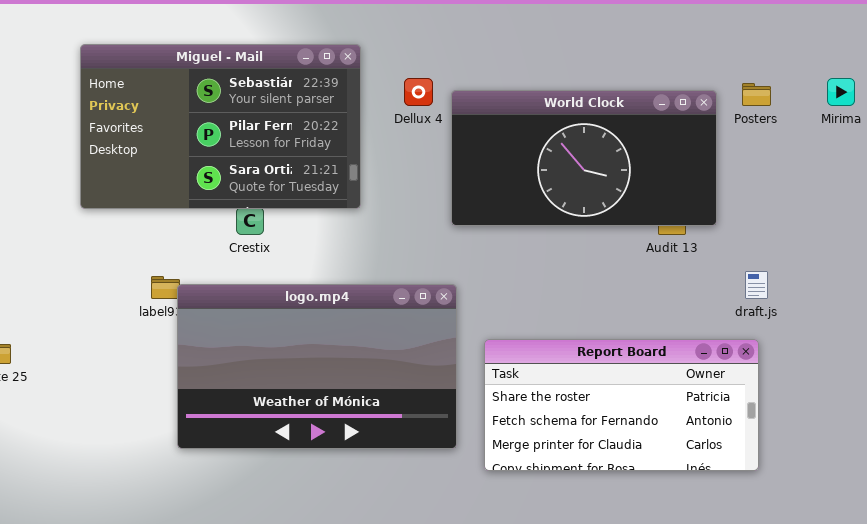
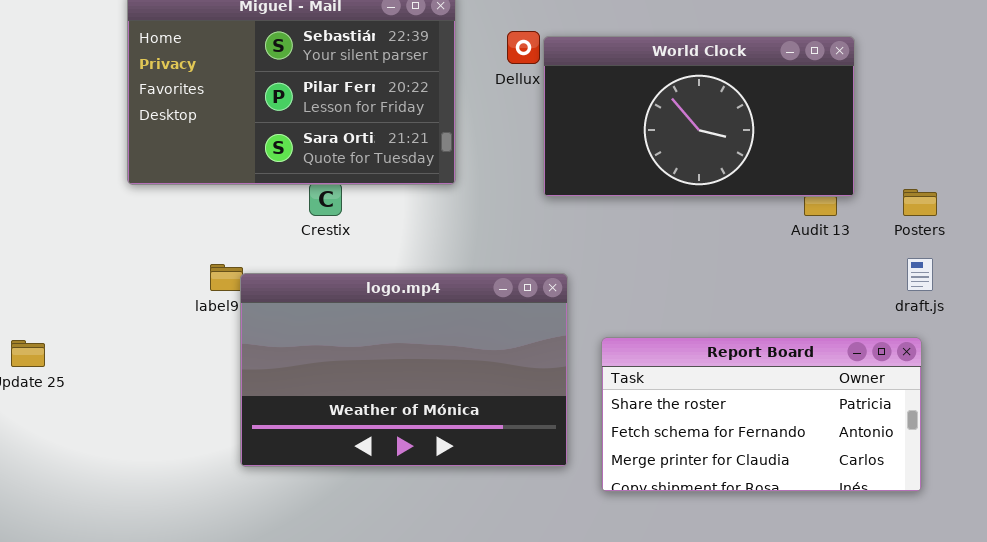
Posters: [742,83,771,106] -> [903,189,937,216], moved
World Clock: [451,90,717,226] -> [543,36,855,197], moved

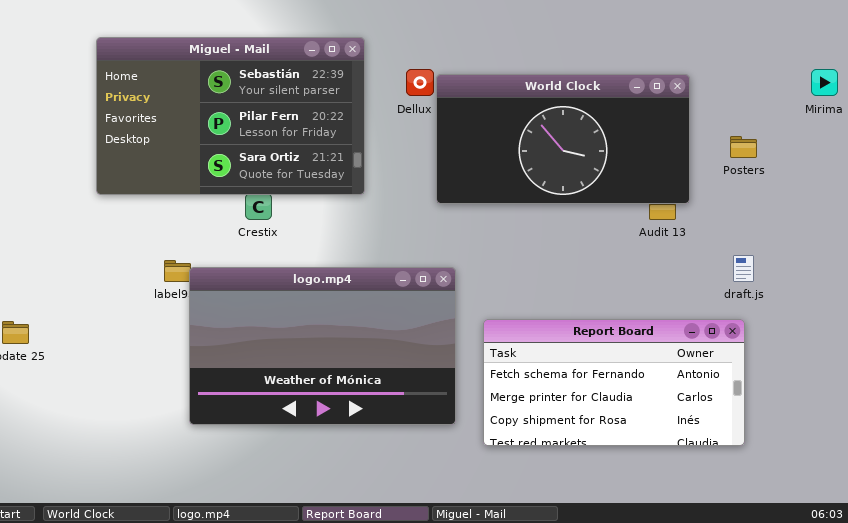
Posters: [903,189,937,216] -> [730,136,757,158], moved
Report Board: [601,337,922,492] -> [483,319,745,446], scrolled down 1 row

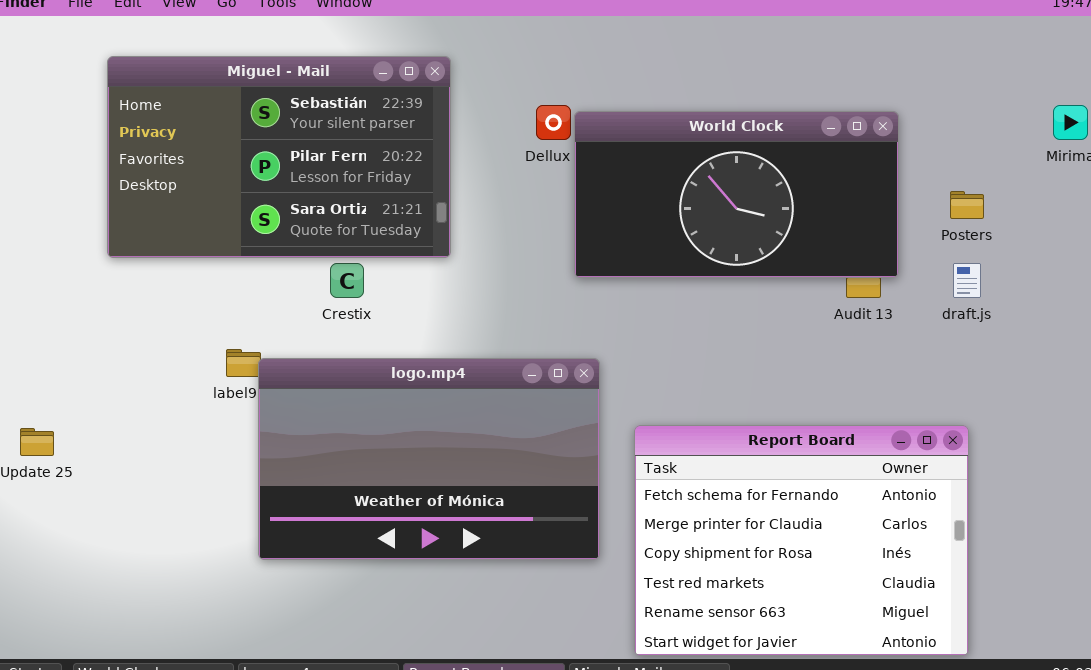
Miguel - Mail: [96,37,365,195] -> [107,56,451,258], moved
draft.js: [733,255,754,282] -> [953,263,981,298], moved
Report Board: [483,319,745,446] -> [634,425,969,656], resized

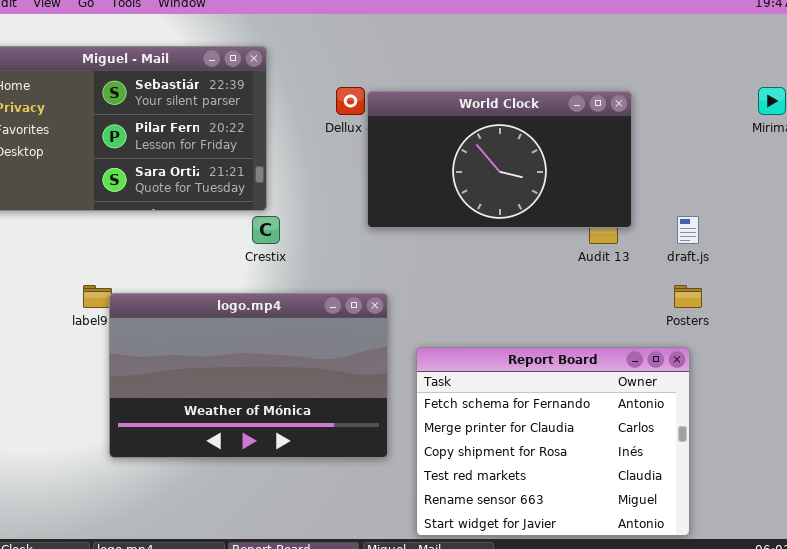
Posters: [950,191,984,219] -> [674,285,702,308], moved
Crestix: [330,263,364,298] -> [252,216,280,244], moved

